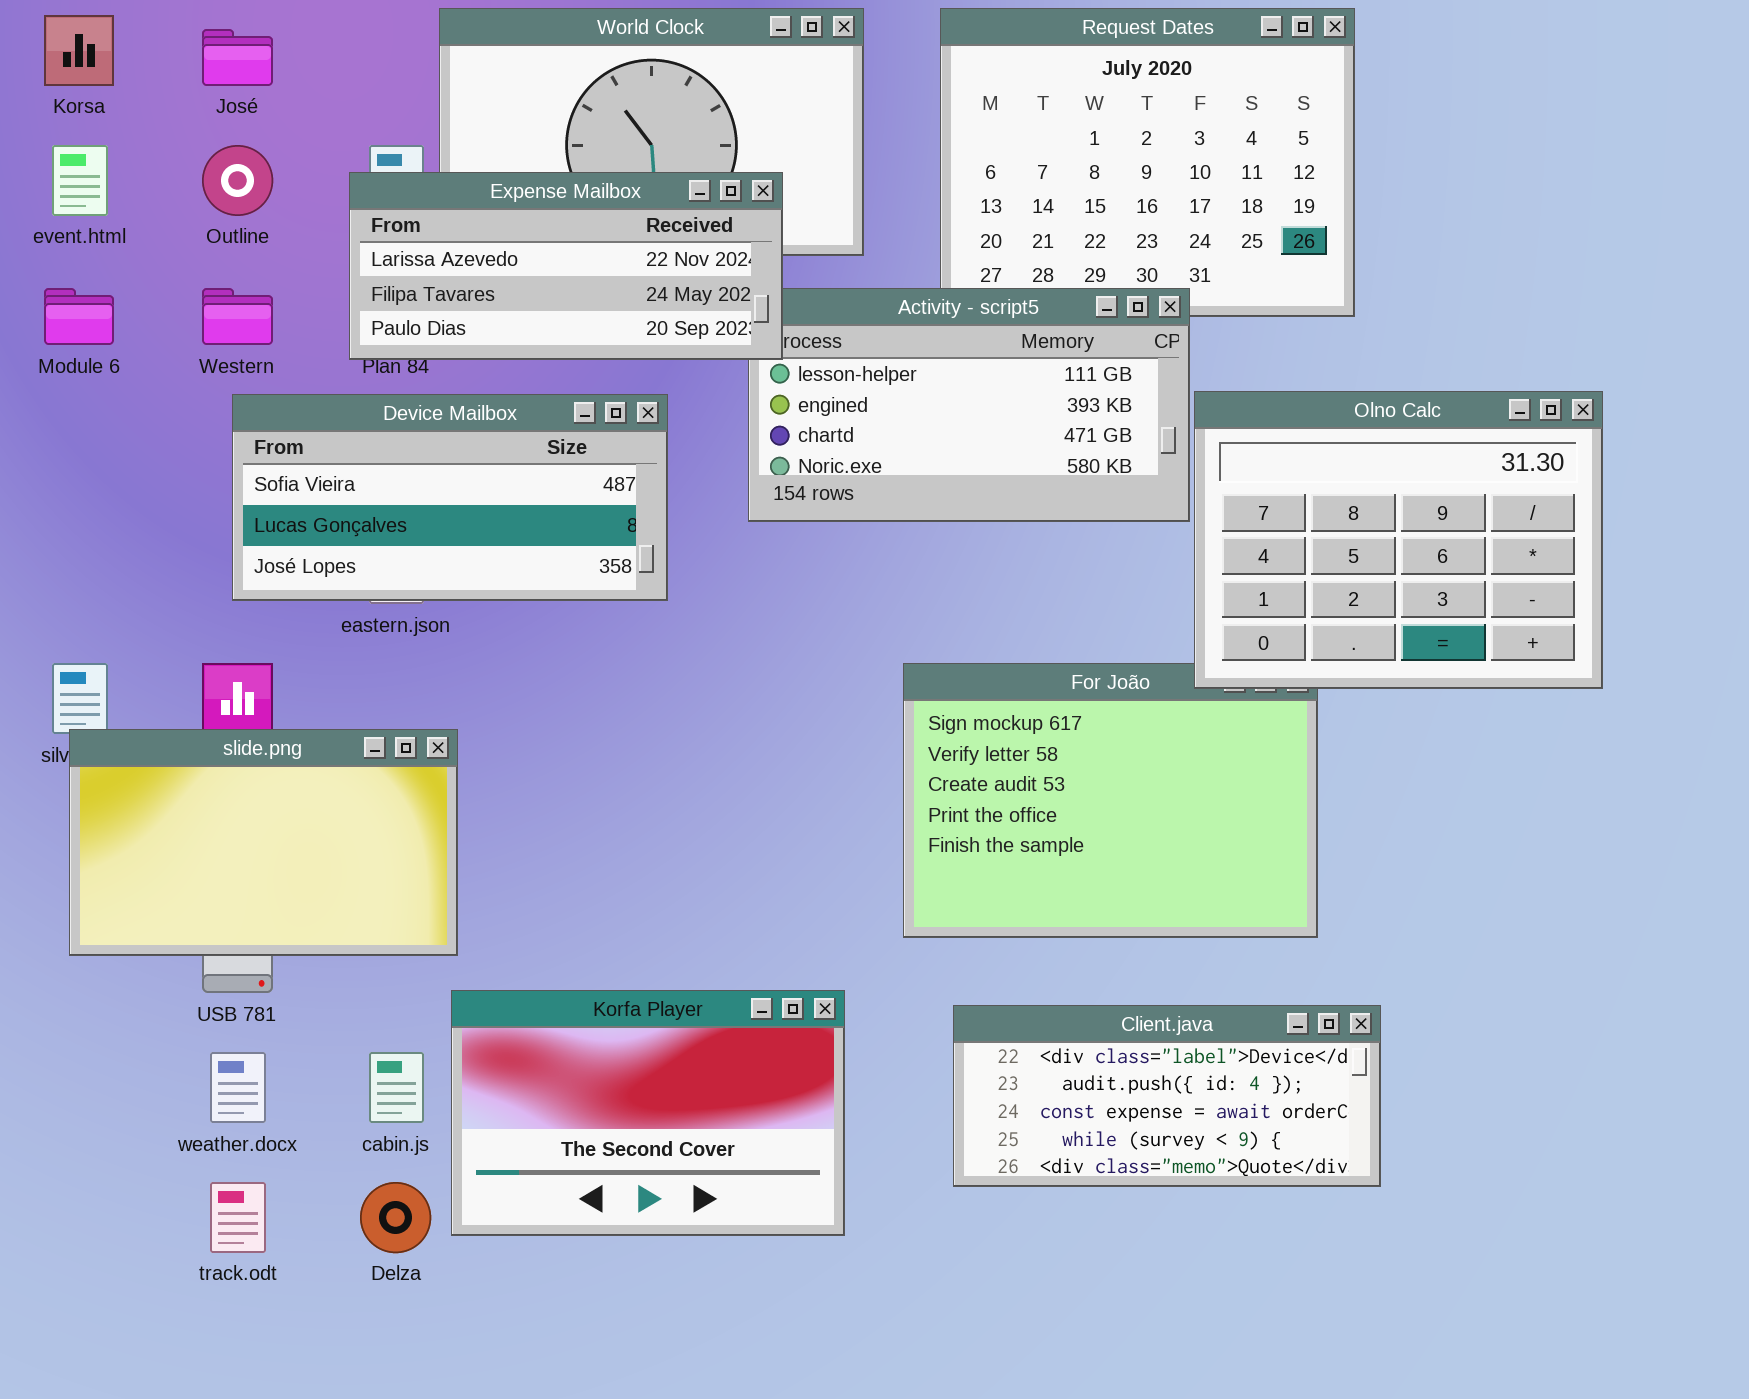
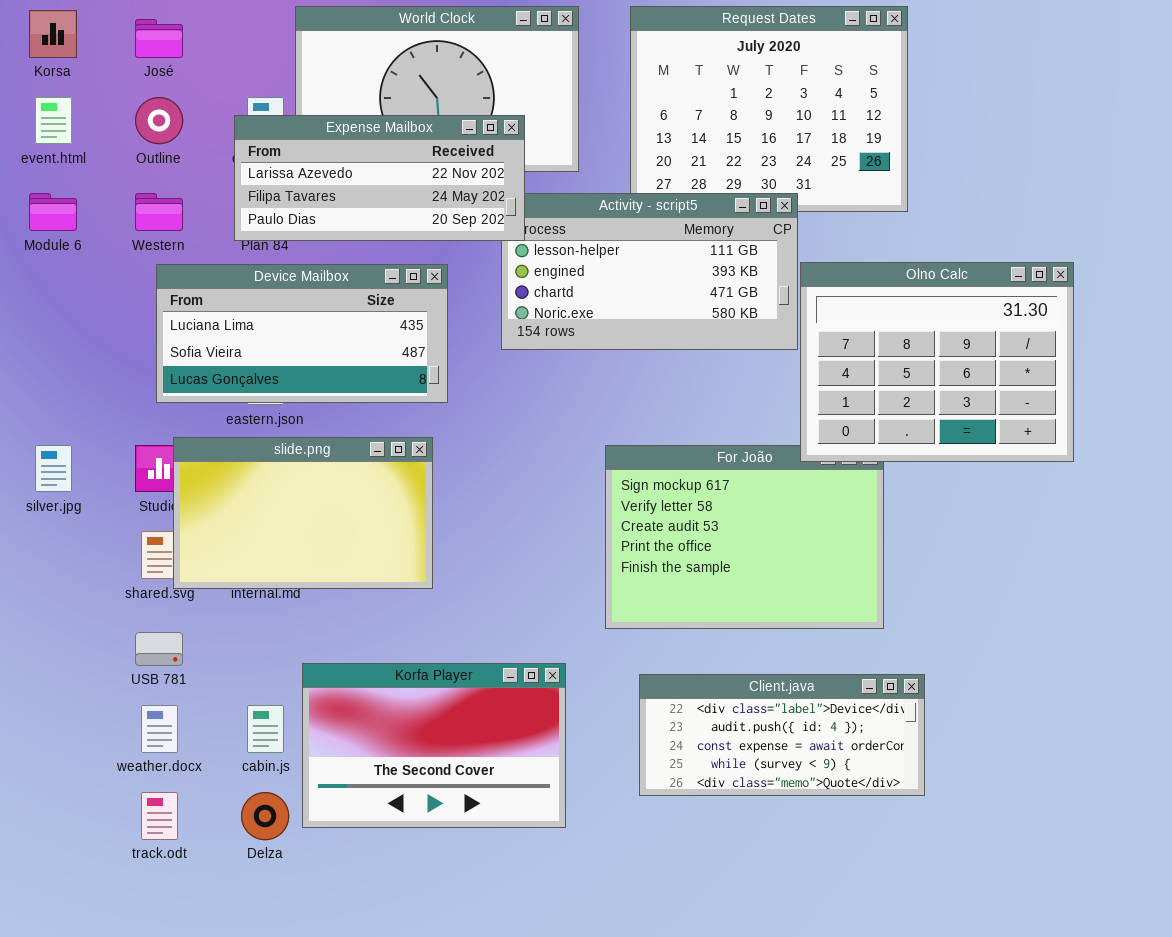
Device Mailbox: [232,394,668,601] -> [156,264,448,403], scrolled up 1 row
slide.png: [69,729,458,956] -> [173,437,433,589], moved

